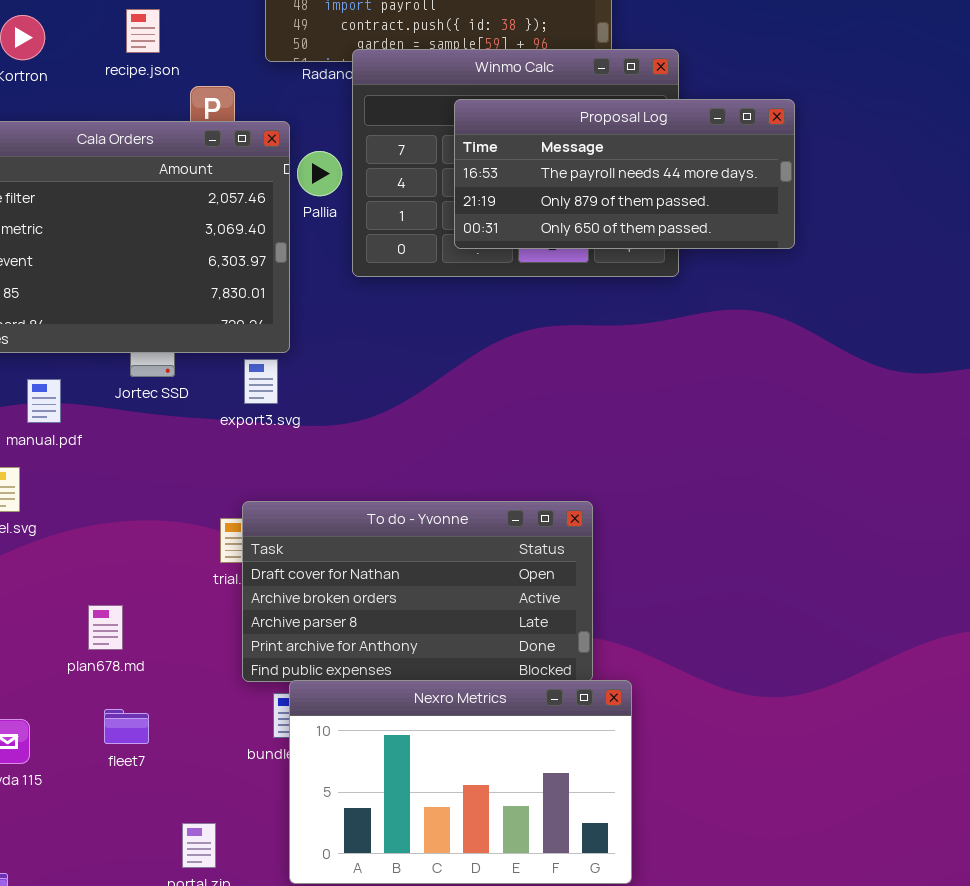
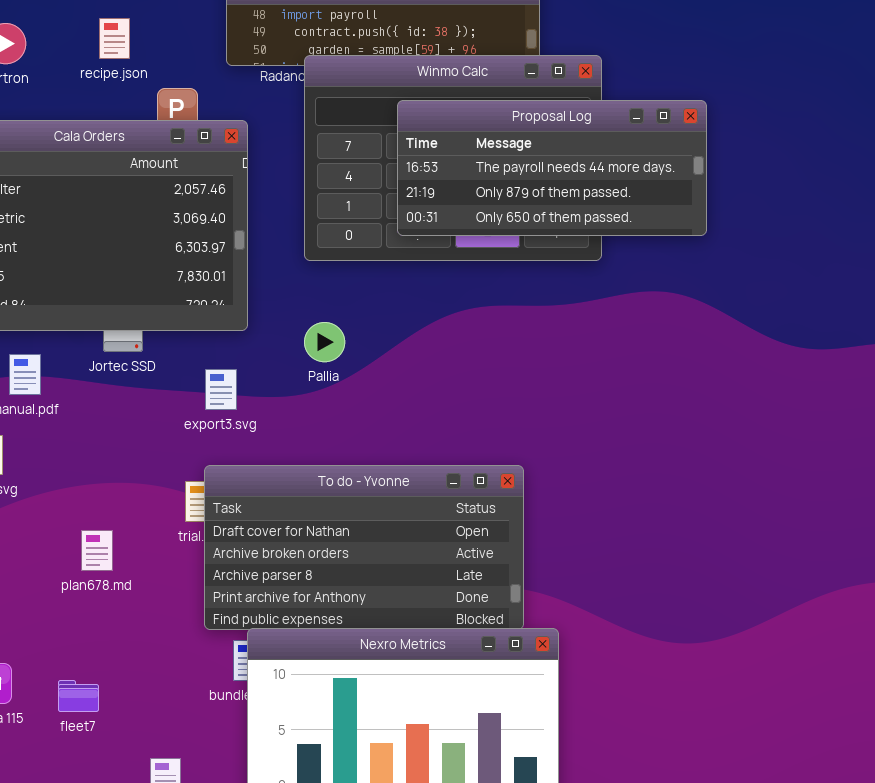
Pallia: [297,151,342,196] -> [304,322,345,362], moved
export3.svg: [244,359,278,404] -> [205,369,237,410], moved
plan678.md: [88,605,123,650] -> [81,530,113,571], moved
fleet7: [104,709,149,744] -> [58,680,99,712], moved

